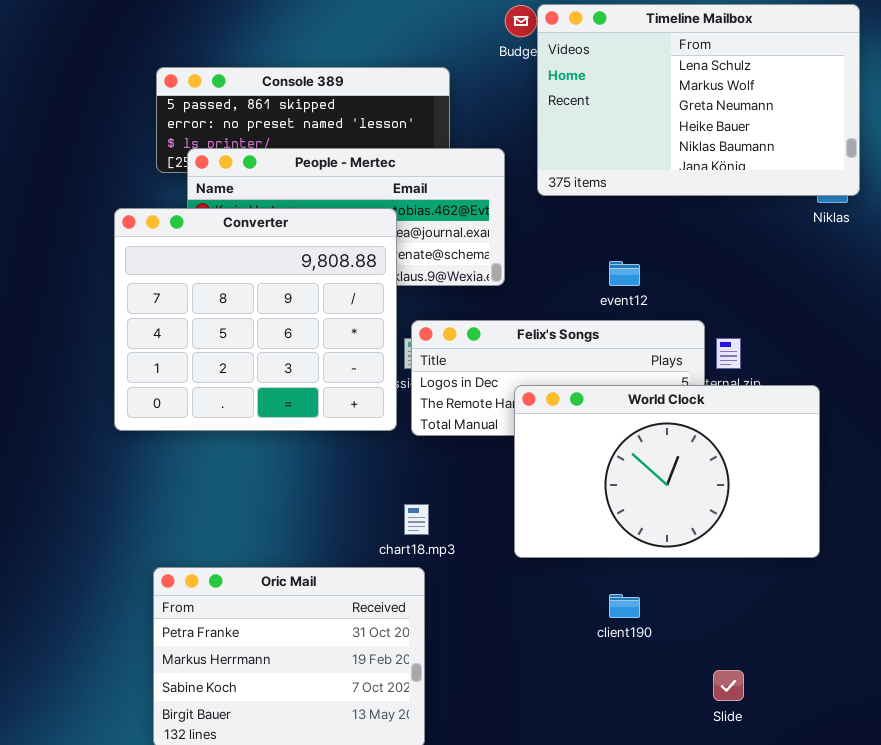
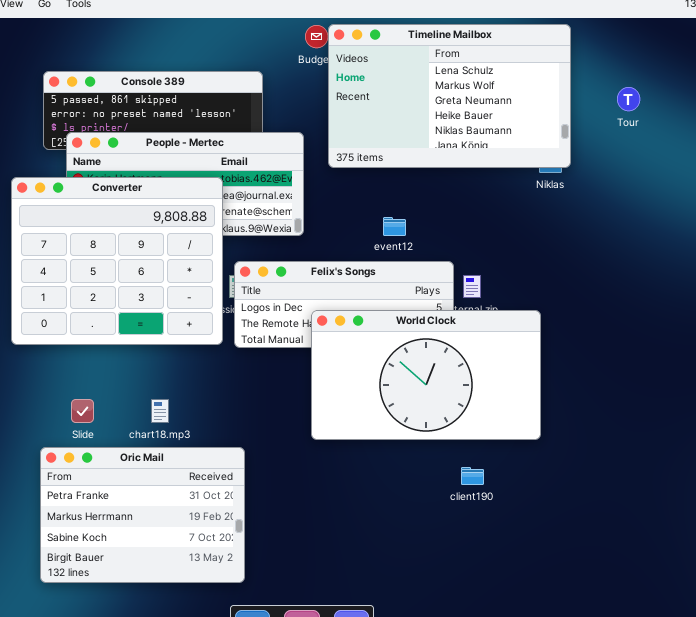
chart18.mp3: [404,504,429,535] -> [151,399,169,423], moved
client190: [609,594,640,618] -> [461,467,484,485], moved
Slide: [713,670,744,701] -> [71,399,94,423], moved

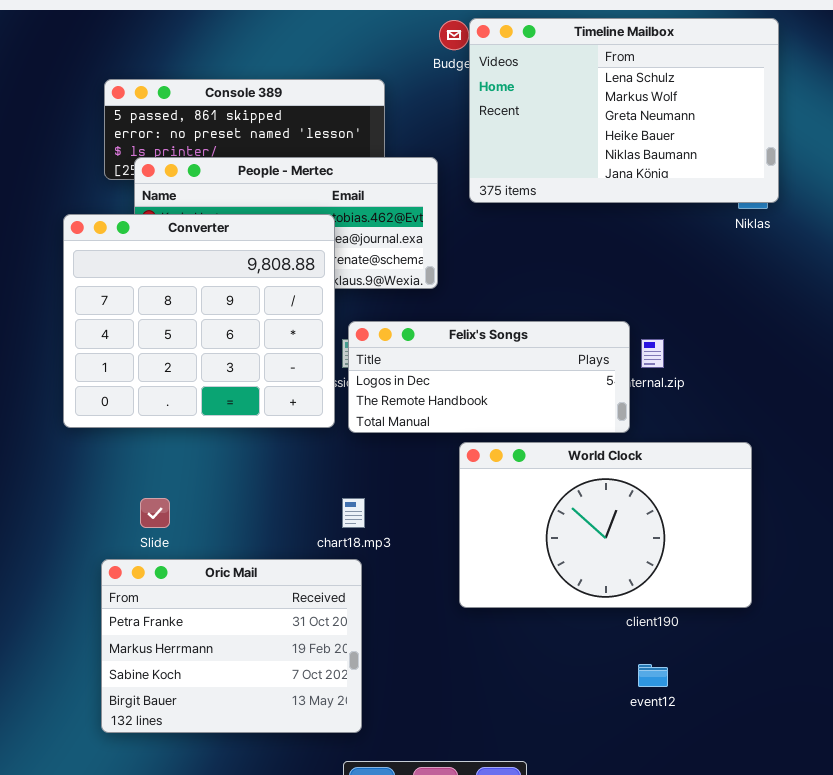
event12: [383,217,406,236] -> [638,664,668,687], moved
World Clock: [311,310,541,440] -> [459,442,752,608], moved
chart18.mp3: [151,399,169,423] -> [342,498,365,528], moved

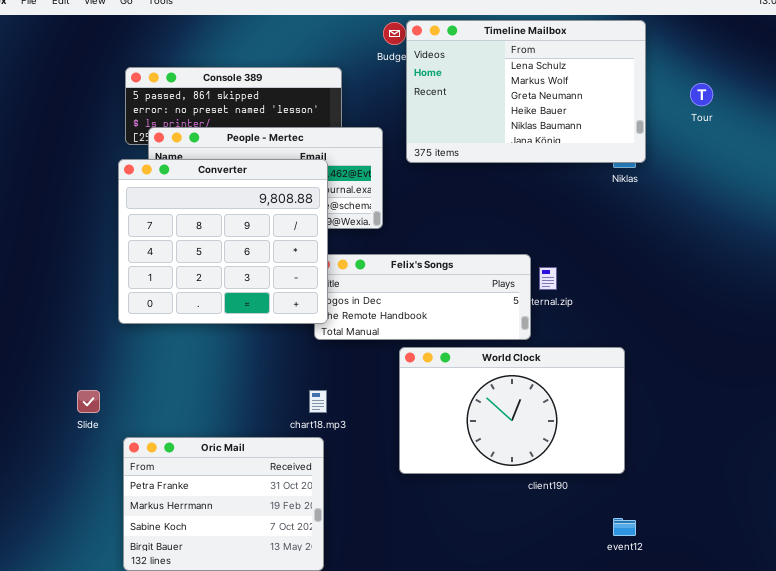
Converter: [63,214,335,428] -> [118,159,328,324], moved
Slide: [140,498,170,528] -> [77,390,100,413], moved
event12: [638,664,668,687] -> [613,518,636,536], moved

